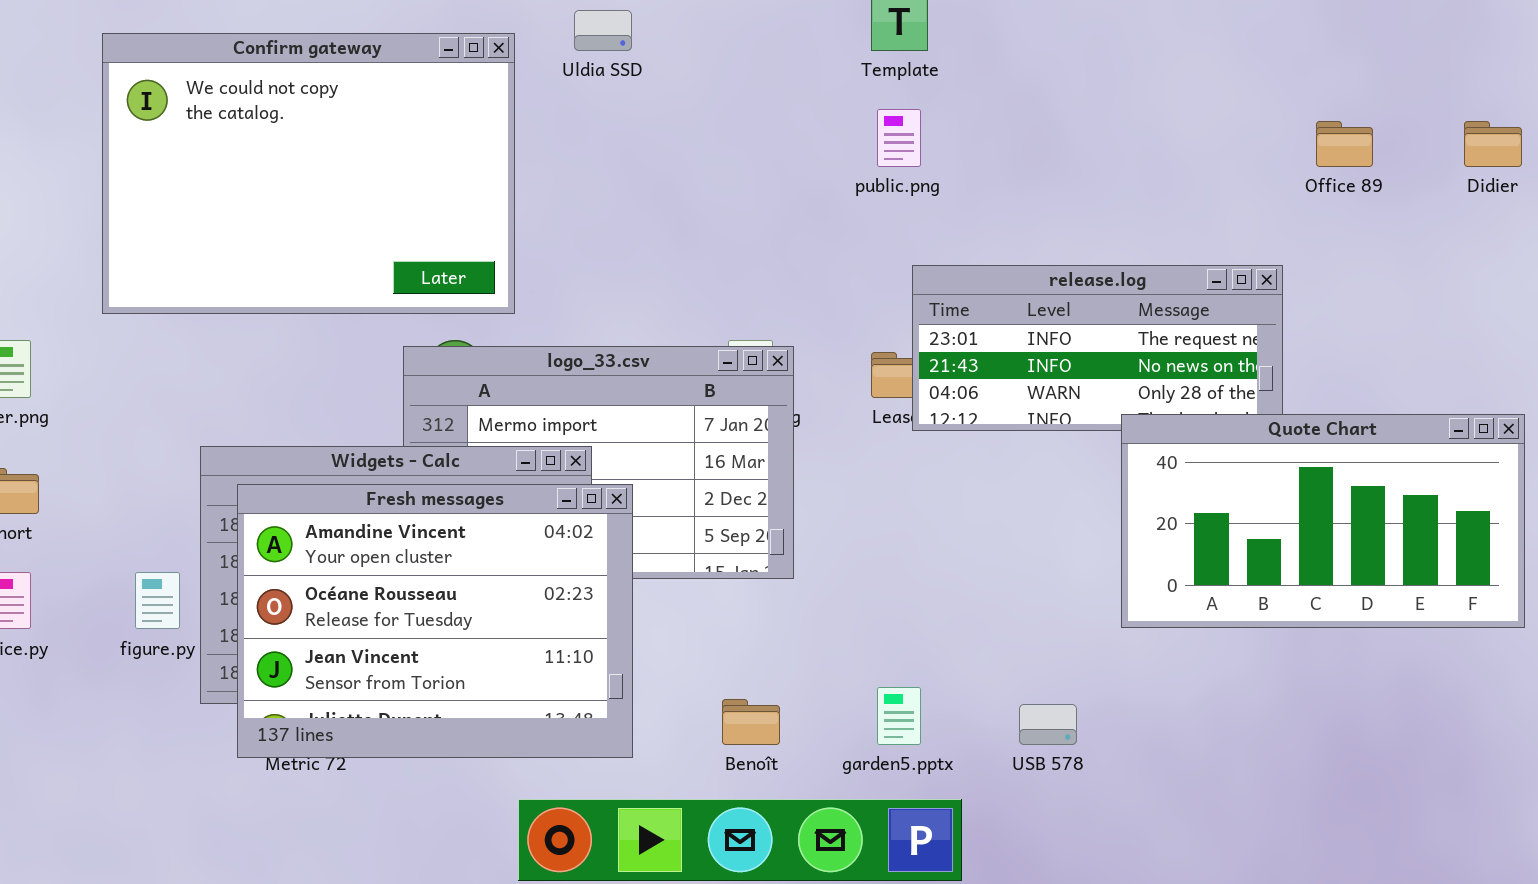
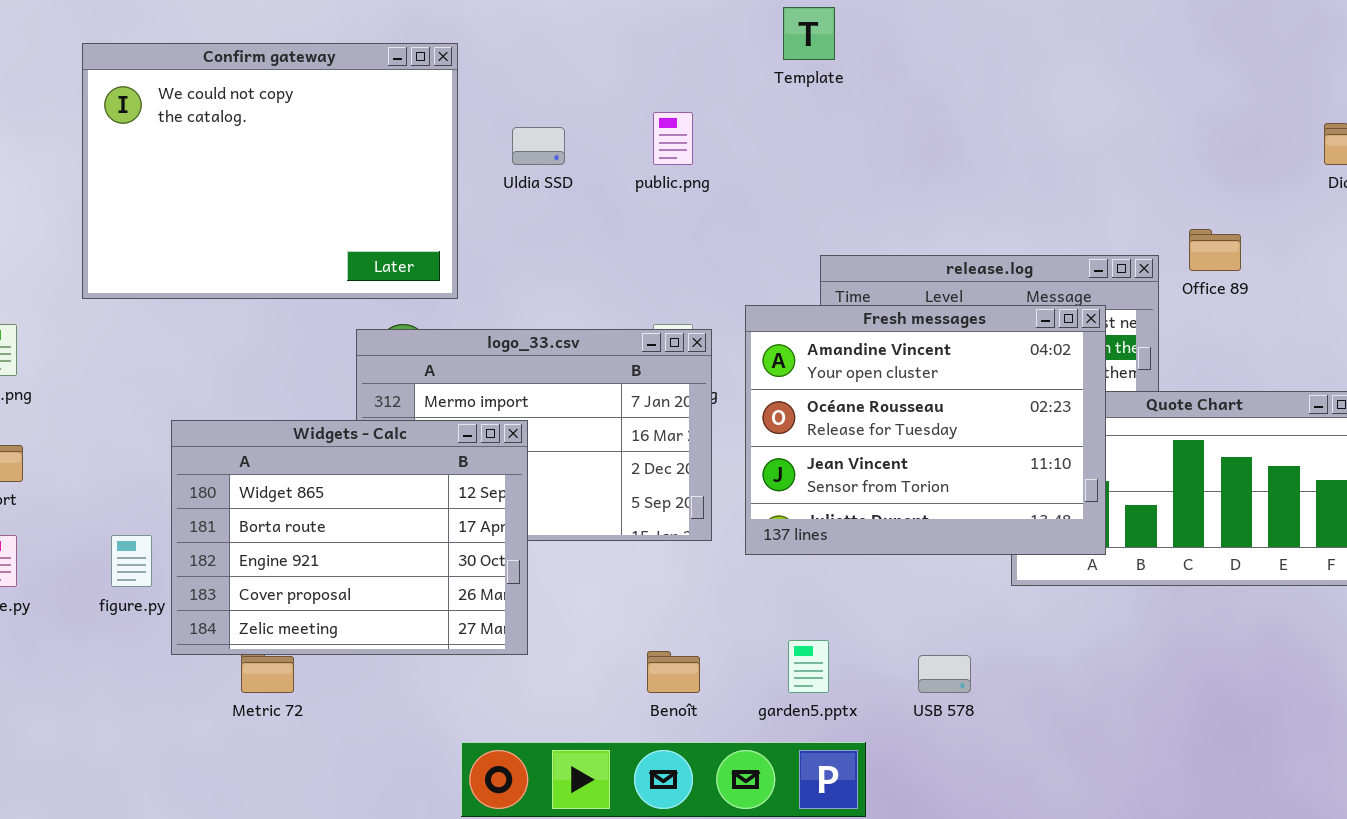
Uldia SSD: [574,10,632,51] -> [512,127,565,165], moved
public.png: [877,109,921,167] -> [653,112,693,165], moved
Office 89: [1316,121,1373,167] -> [1189,229,1241,271], moved
Fresh messages: [237,484,633,758] -> [745,305,1106,555], moved

